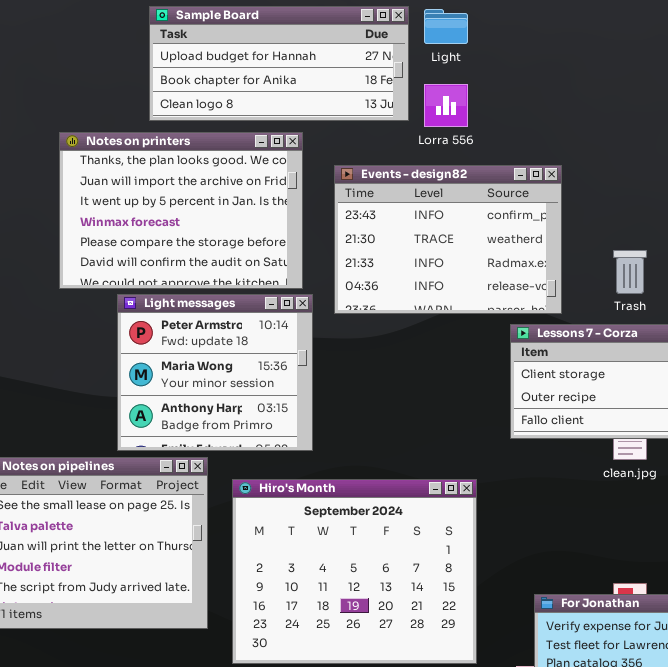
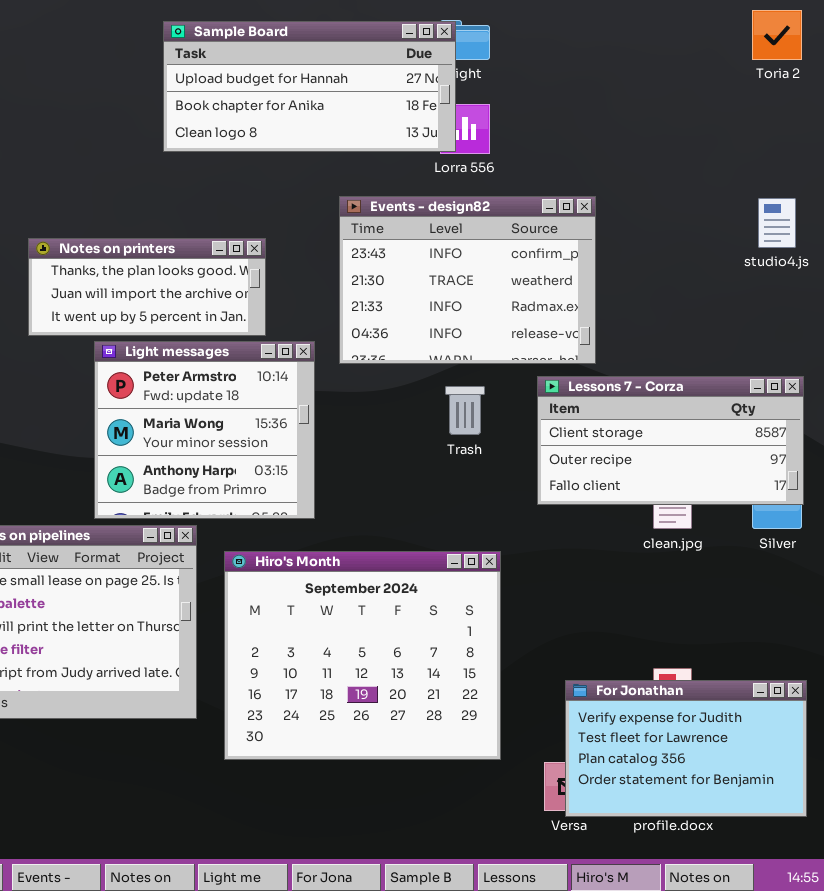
Sample Board: [149,6,409,121] -> [163,21,456,152], moved
Notes on printers: [59,132,303,289] -> [28,238,266,336], resized
Trash: [613,250,647,294] -> [445,386,485,435], moved

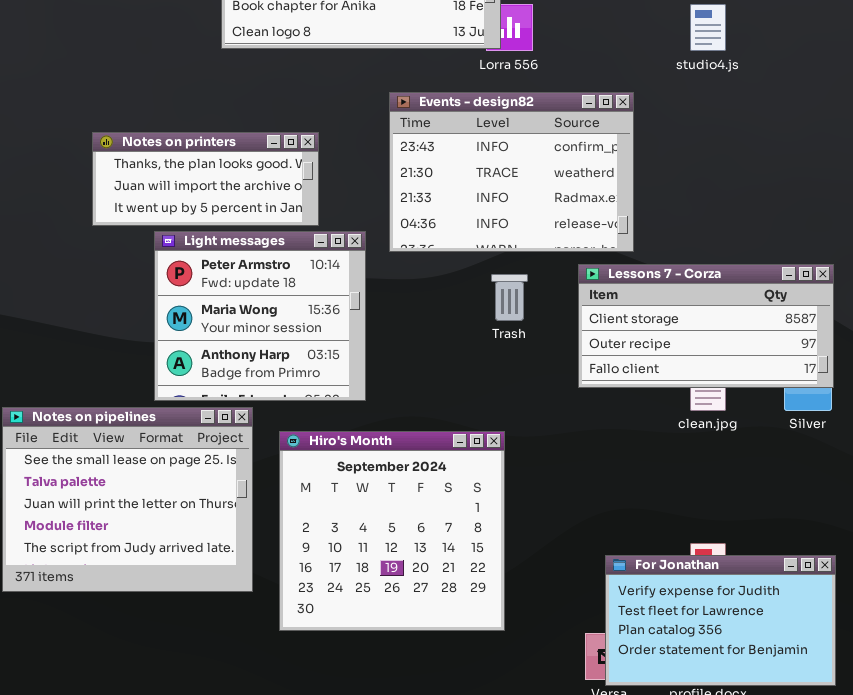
studio4.js: [758,198,796,248] -> [690,4,726,51], moved
Hiro's Month: [224,551,501,760] -> [279,431,505,631], resized

